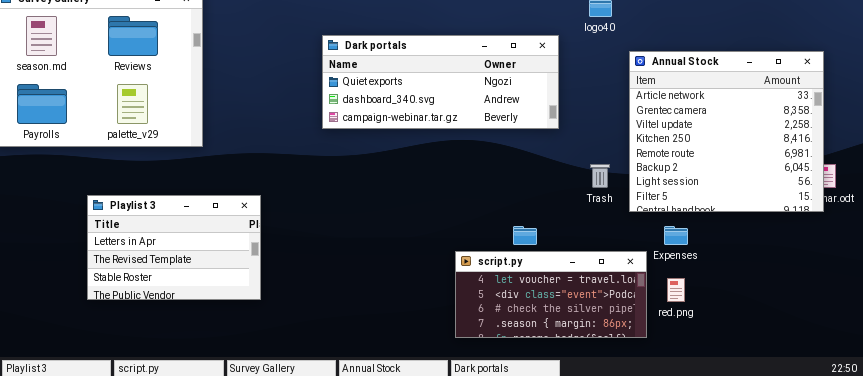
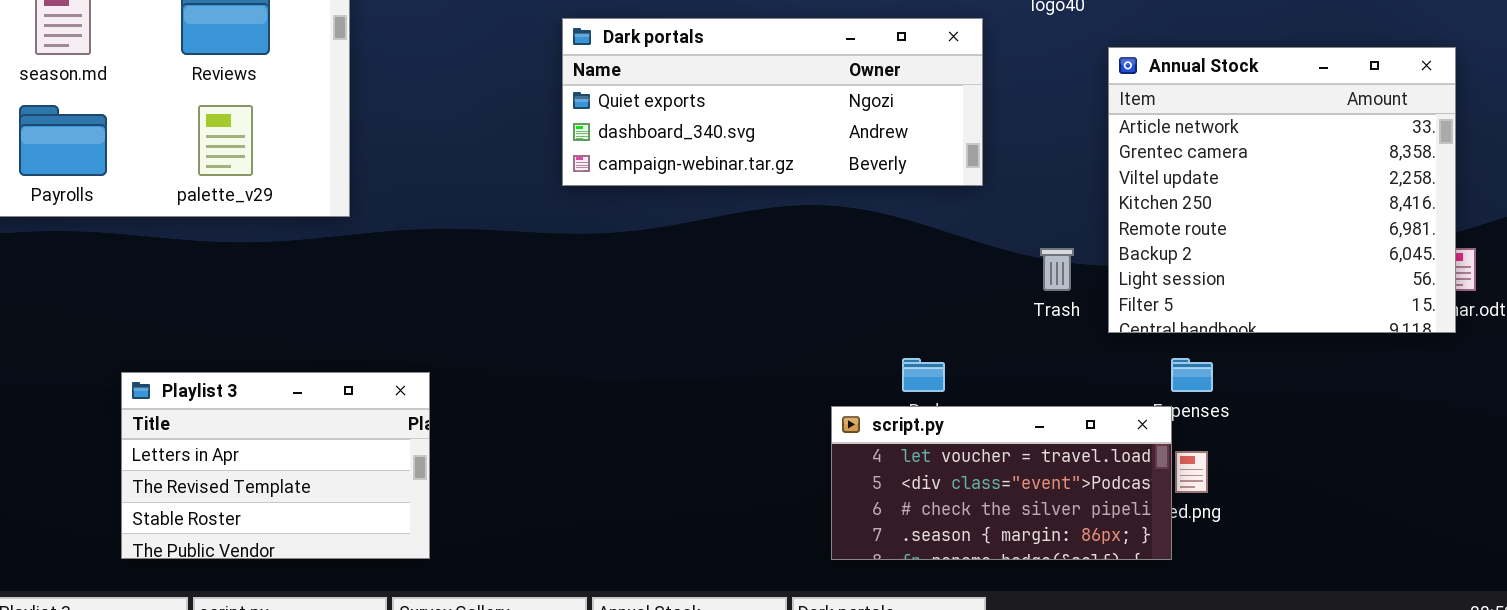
Playlist 3: [87,195,261,300] -> [121,372,430,559], moved
script.py: [455,251,647,338] -> [831,406,1172,560], moved

